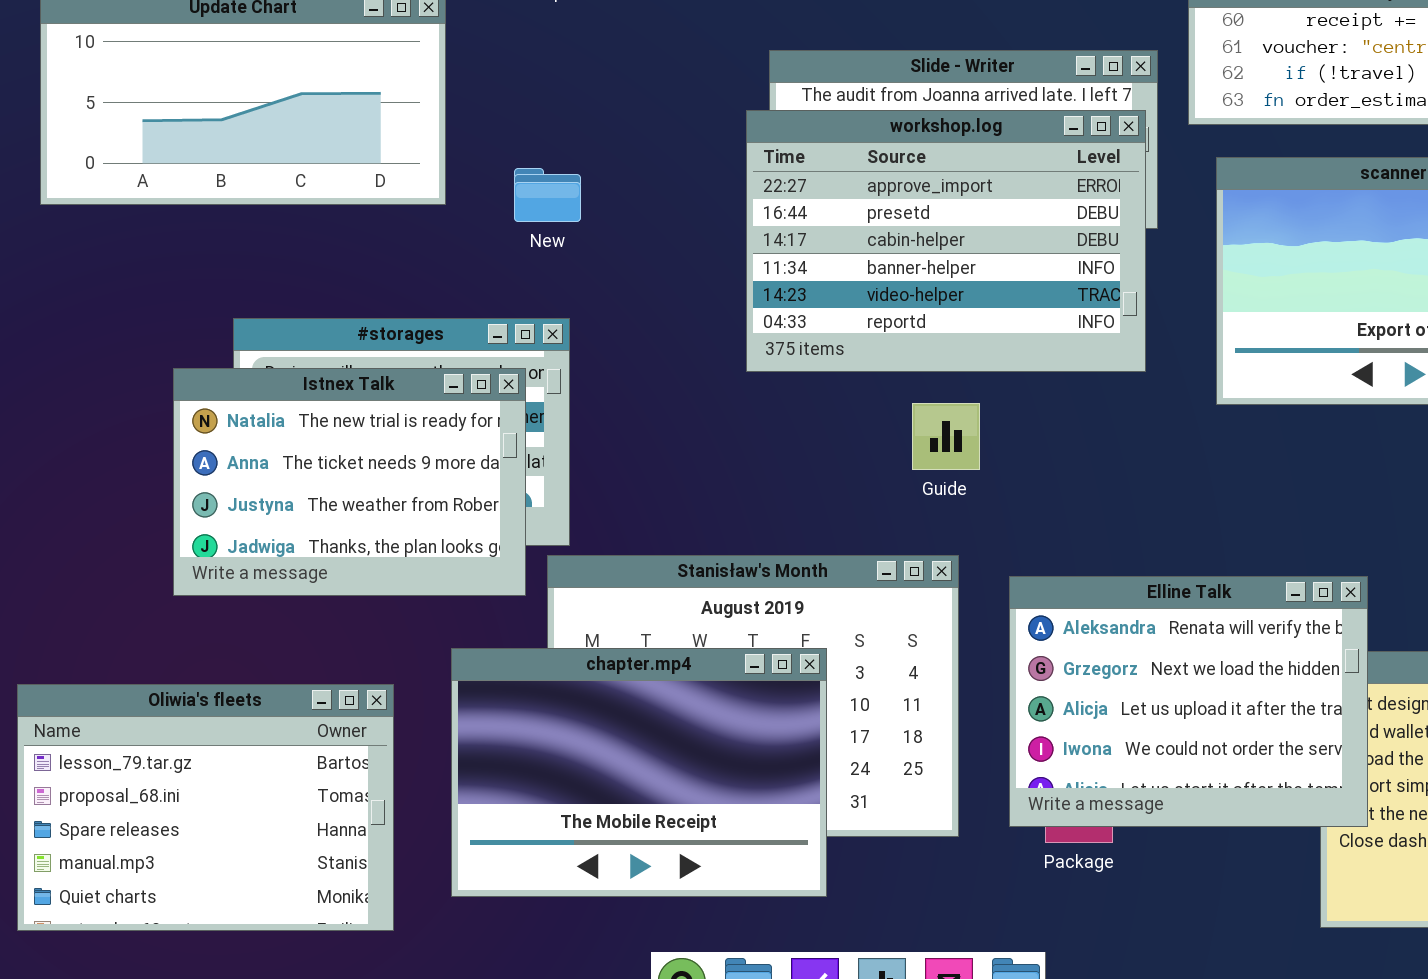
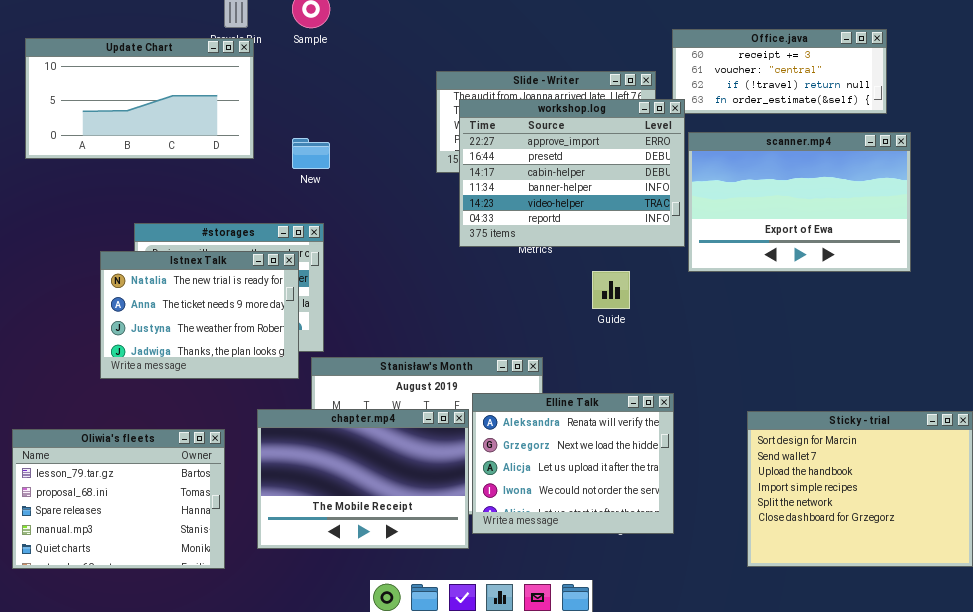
workshop.log: [746,110,1146,372] -> [459,99,685,247], moved
Guide: [912,403,980,470] -> [592,271,630,309], moved
Elline Talk: [1009,576,1368,827] -> [472,393,674,534], moved

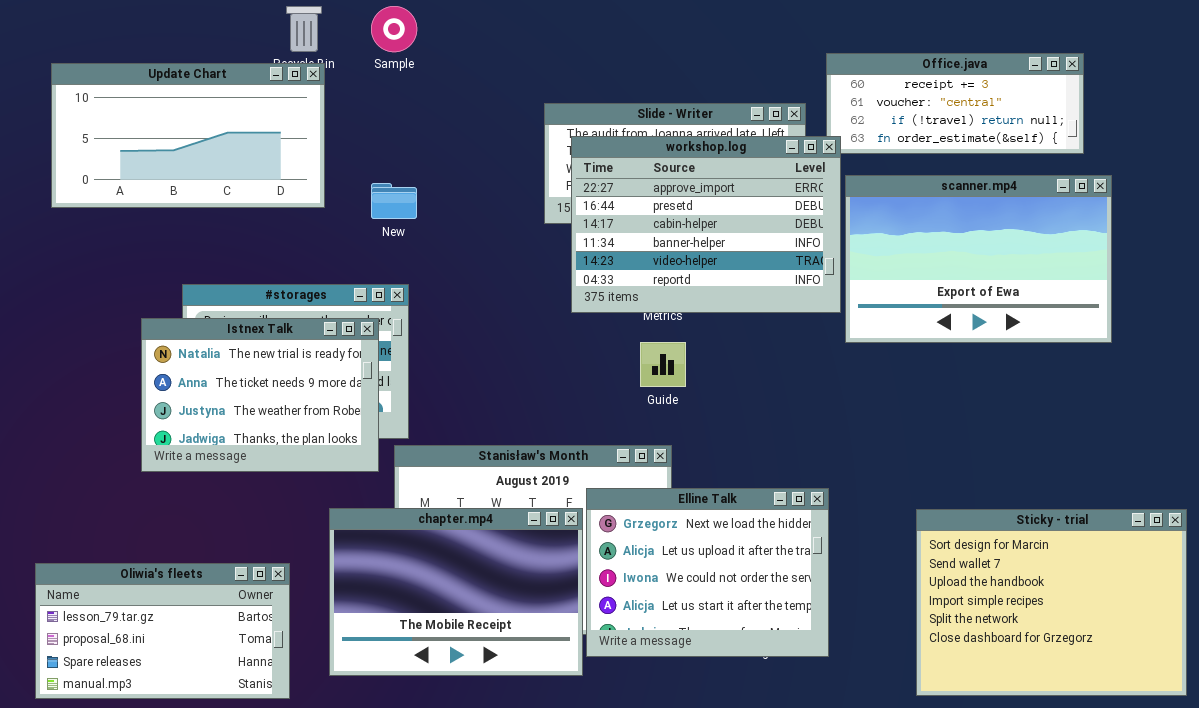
Guide: [592,271,630,309] -> [640,342,686,387], moved
Elline Talk: [472,393,674,534] -> [586,488,829,657], scrolled down 1 row
Oliwia's fleets: [12,429,225,569] -> [35,563,290,699], resized

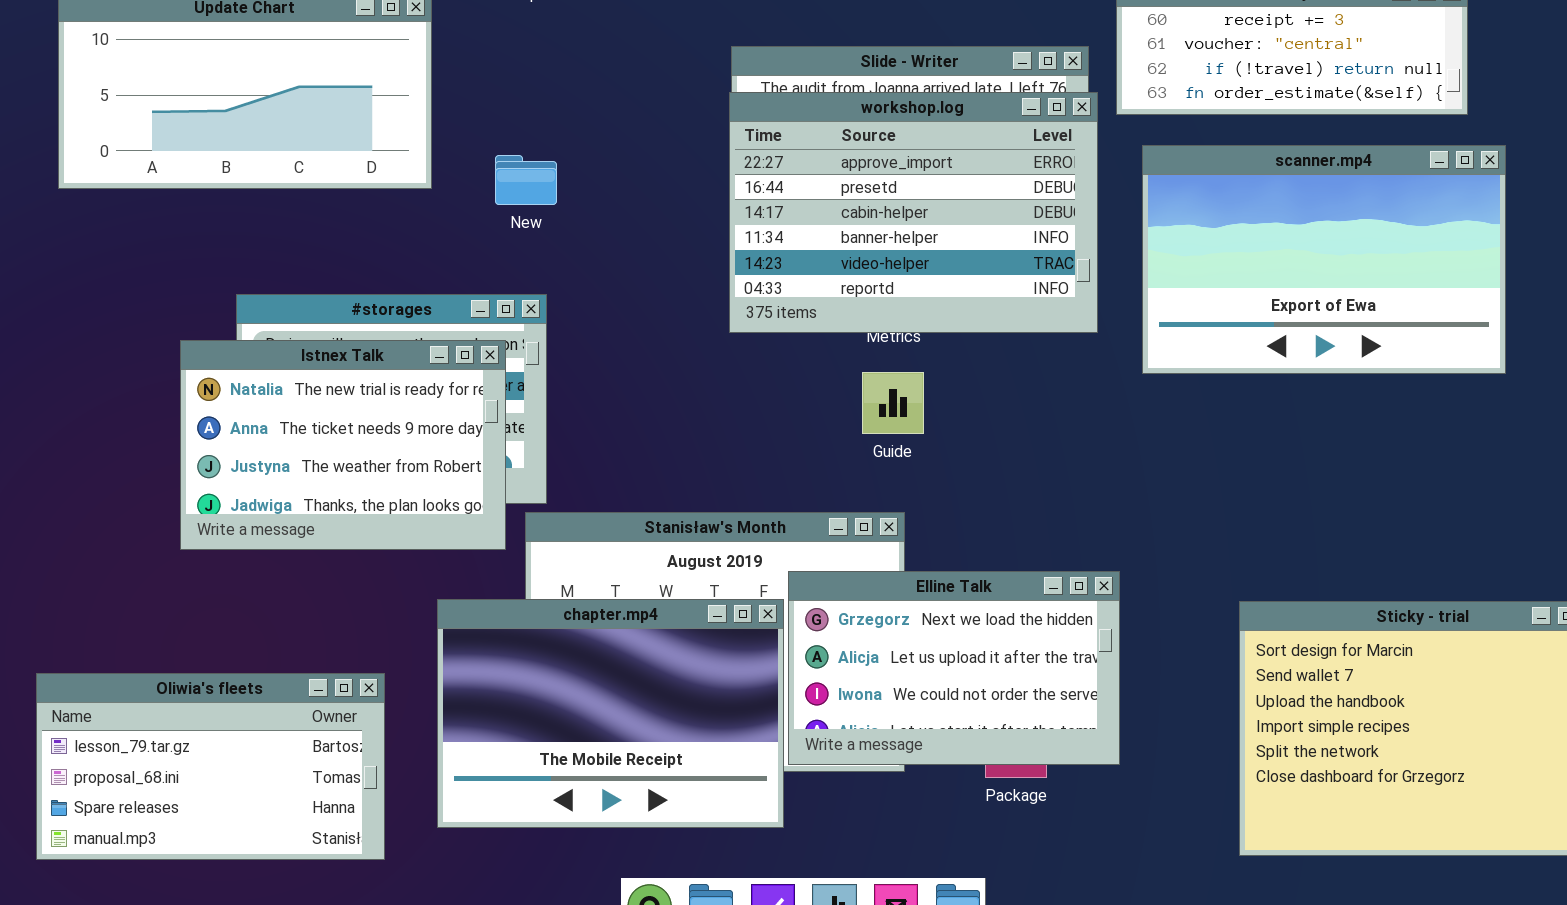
workshop.log: [571,136,841,313] -> [729,92,1098,333], moved
Elline Talk: [586,488,829,657] -> [788,571,1120,765], resized

